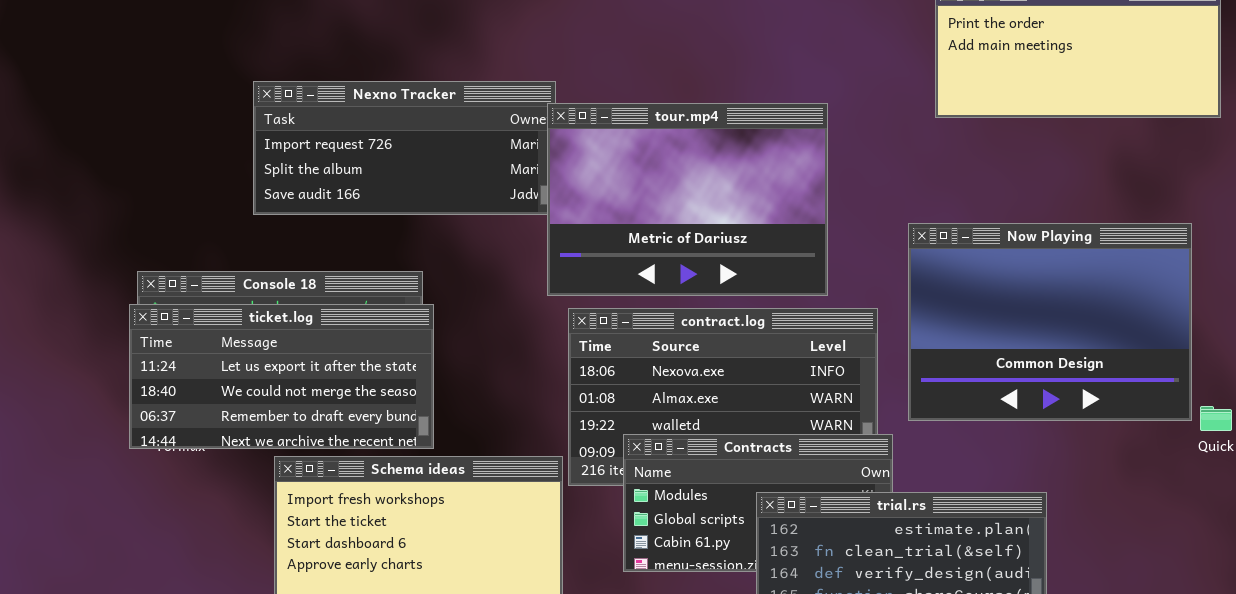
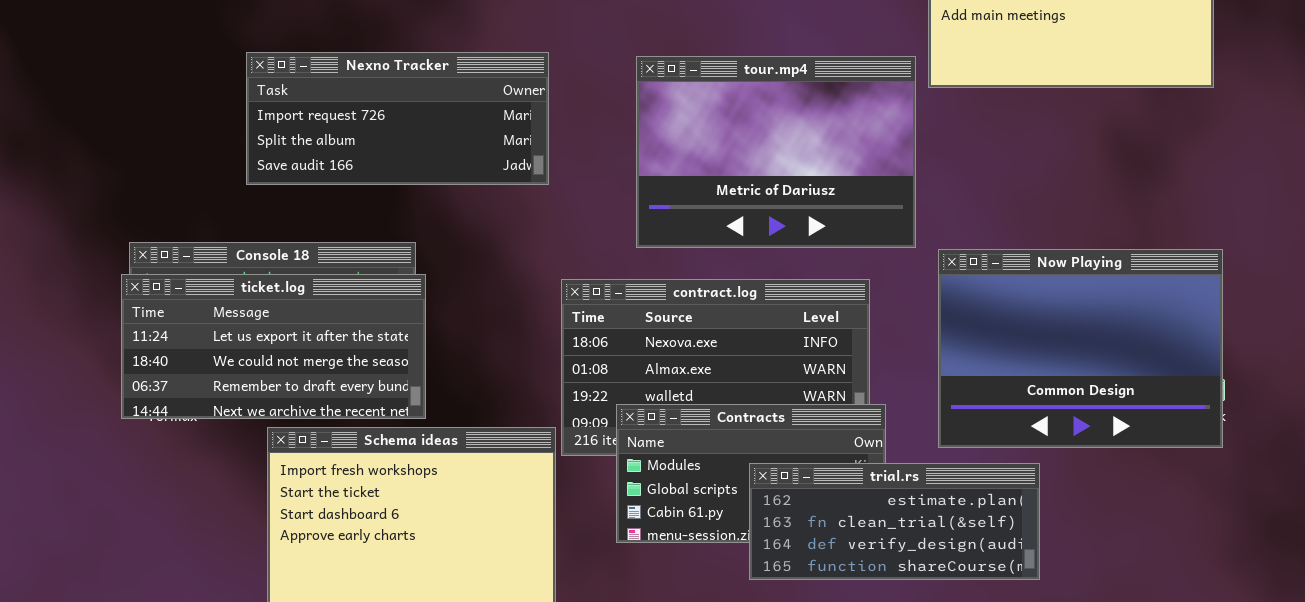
tour.mp4: [547,103,828,296] -> [636,56,916,248], moved
Now Playing: [908,223,1192,421] -> [938,249,1223,448], moved

